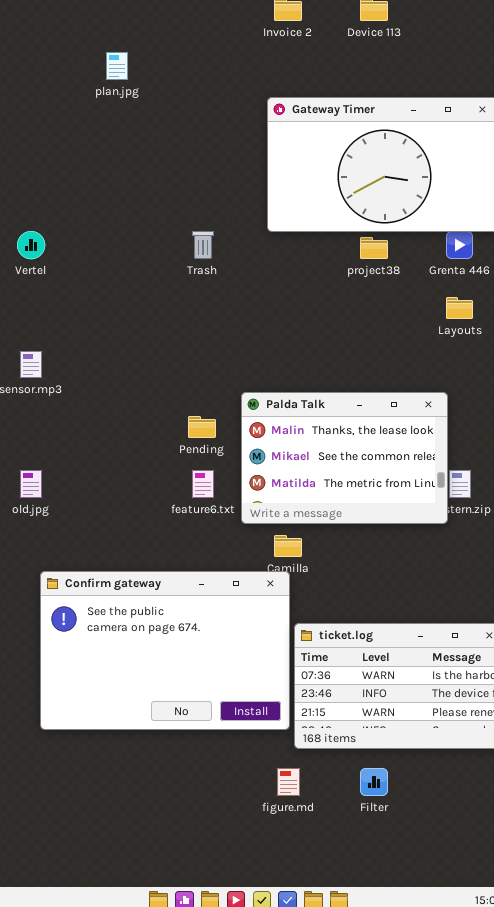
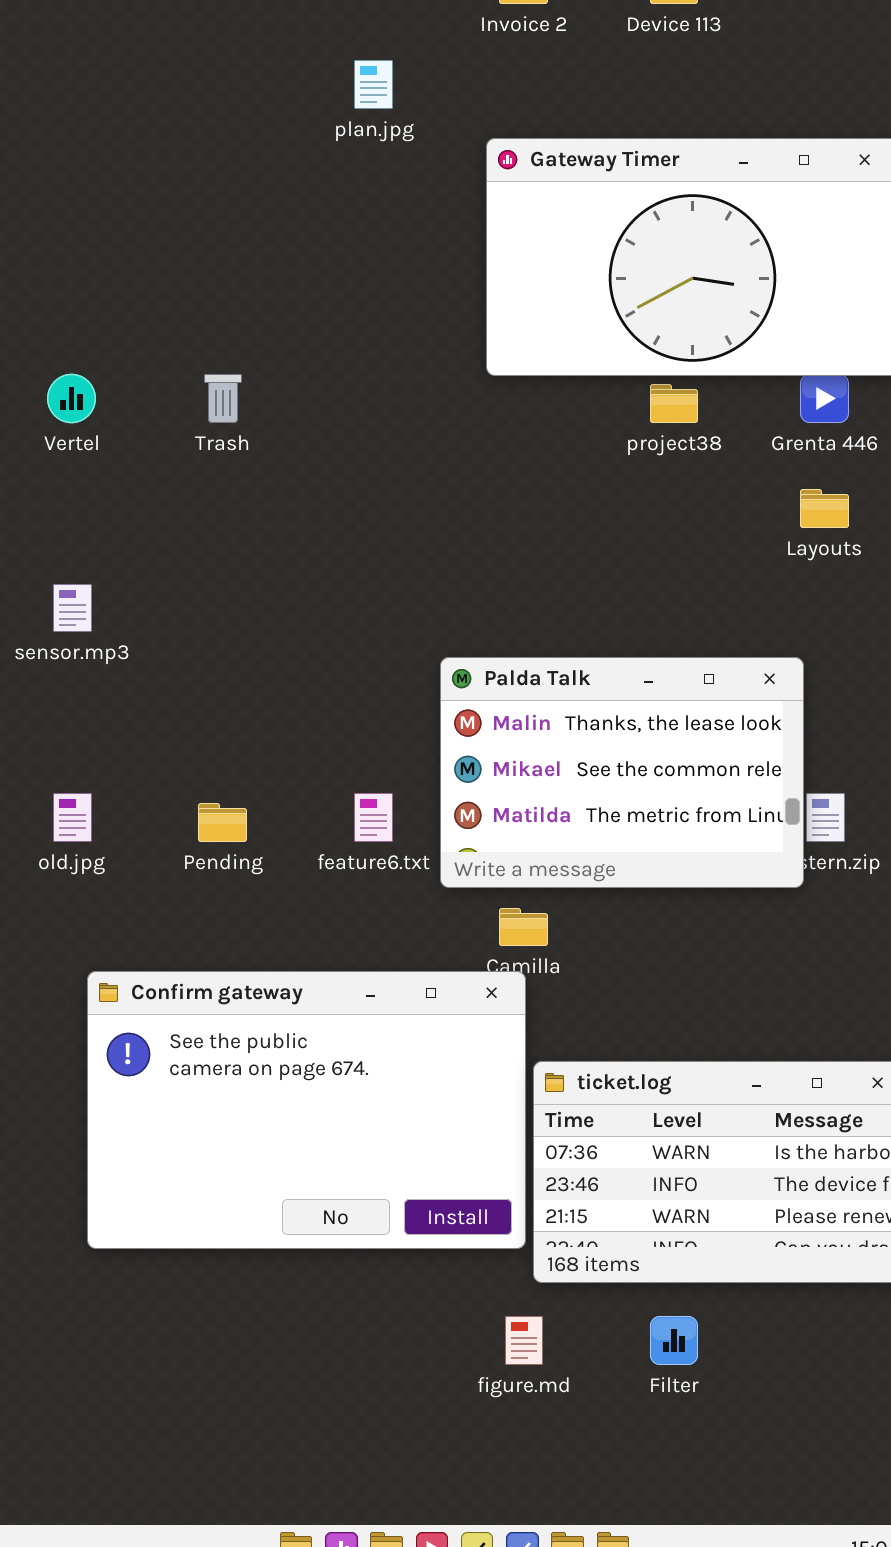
plan.jpg: [106,52,128,80] -> [354,60,393,109], moved
Trash: [192,231,214,259] -> [204,374,242,423], moved
Pending: [188,416,216,438] -> [198,803,247,842], moved

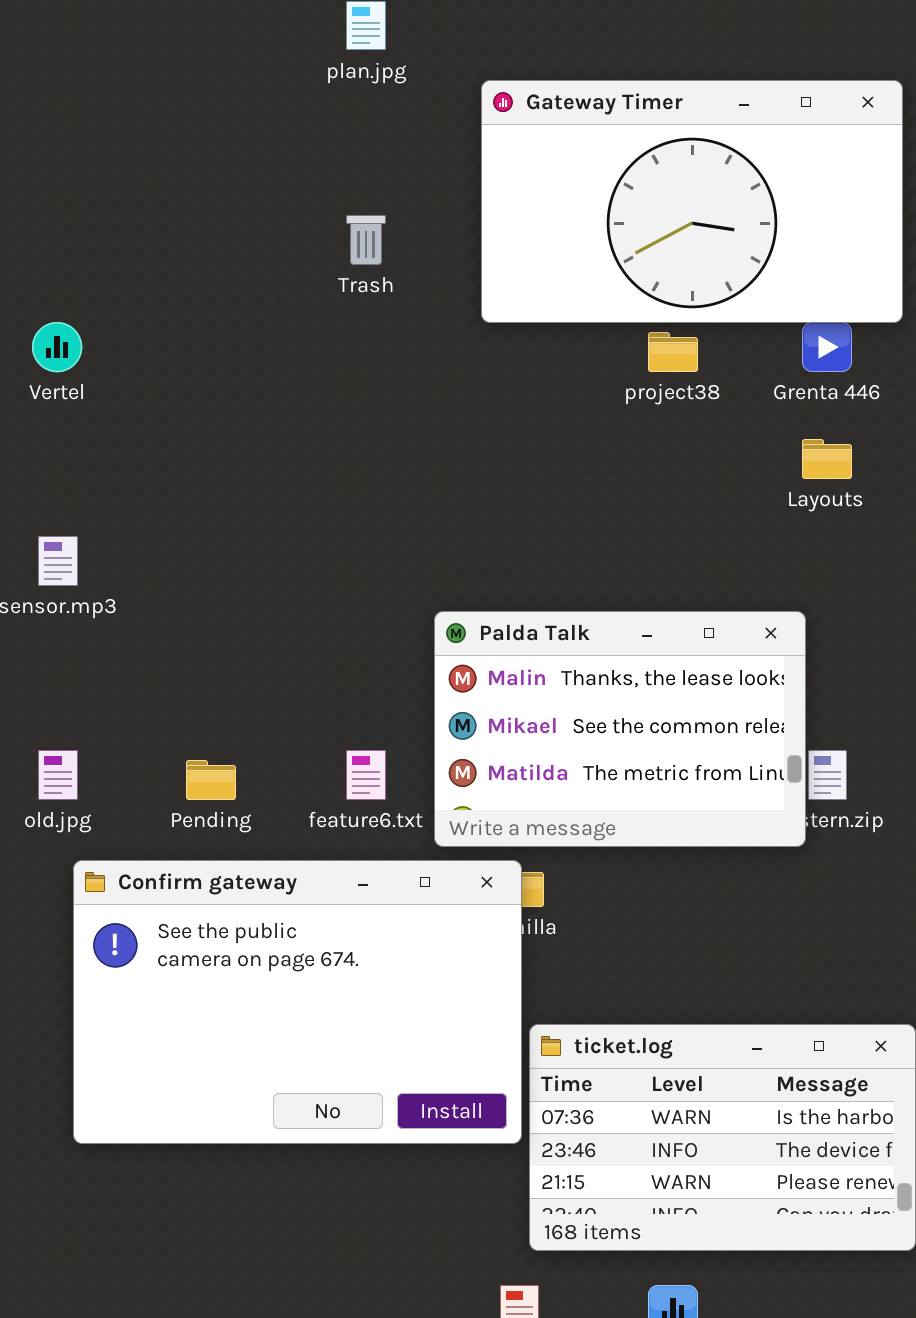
Trash: [204,374,242,423] -> [346,215,386,265], moved
Confirm gateway: [87,971,526,1249] -> [73,860,522,1144], moved

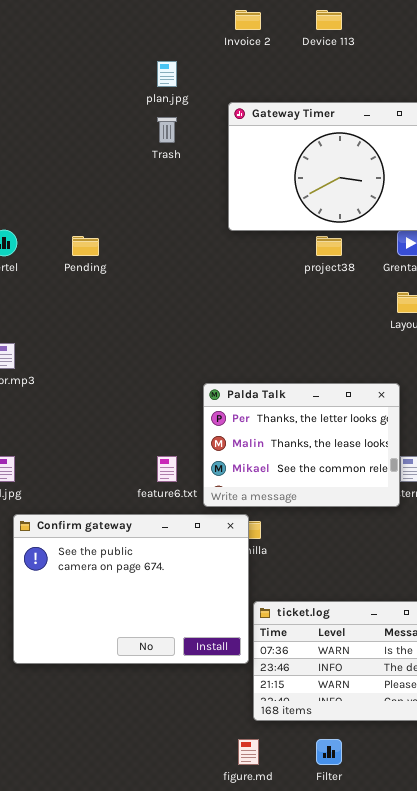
Trash: [346,215,386,265] -> [157,117,177,143], moved
Palda Talk: [434,611,806,847] -> [203,383,400,507], scrolled up 1 row
Pending: [186,760,236,800] -> [72,236,99,256], moved

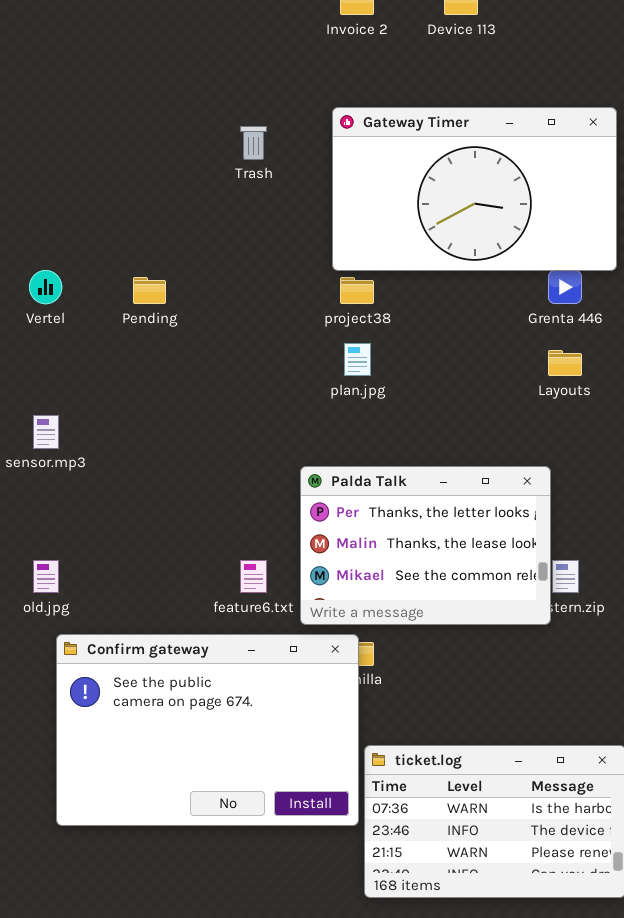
plan.jpg: [157,61,177,87] -> [344,343,371,376], moved
project38: [316,236,342,256] -> [340,277,374,304], moved

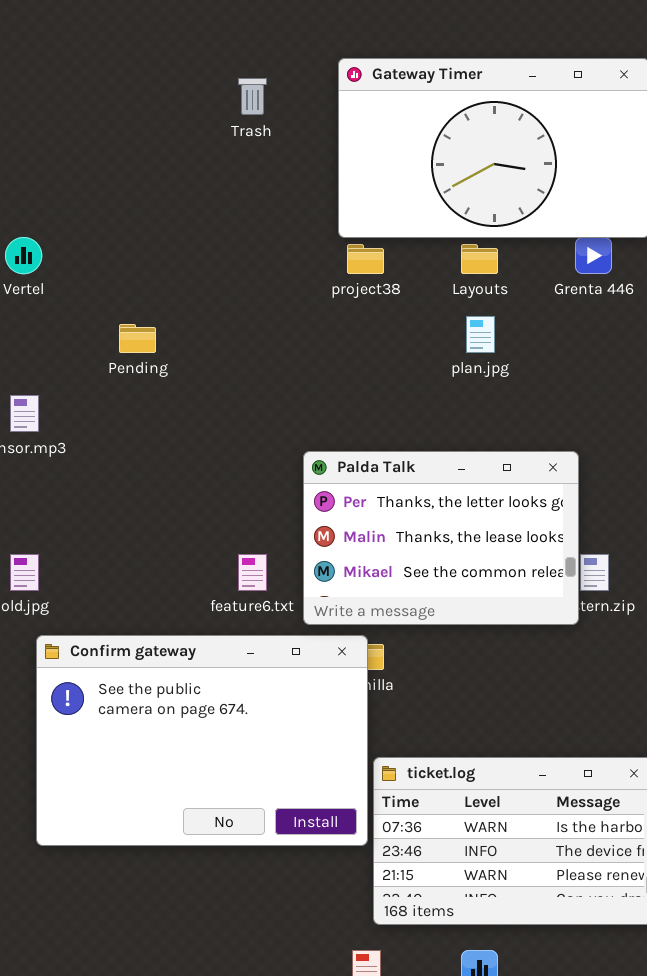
Pending: [133,277,166,304] -> [119,324,156,353], moved
plan.jpg: [344,343,371,376] -> [466,316,495,353], moved
Layouts: [548,350,582,376] -> [461,244,498,274], moved

